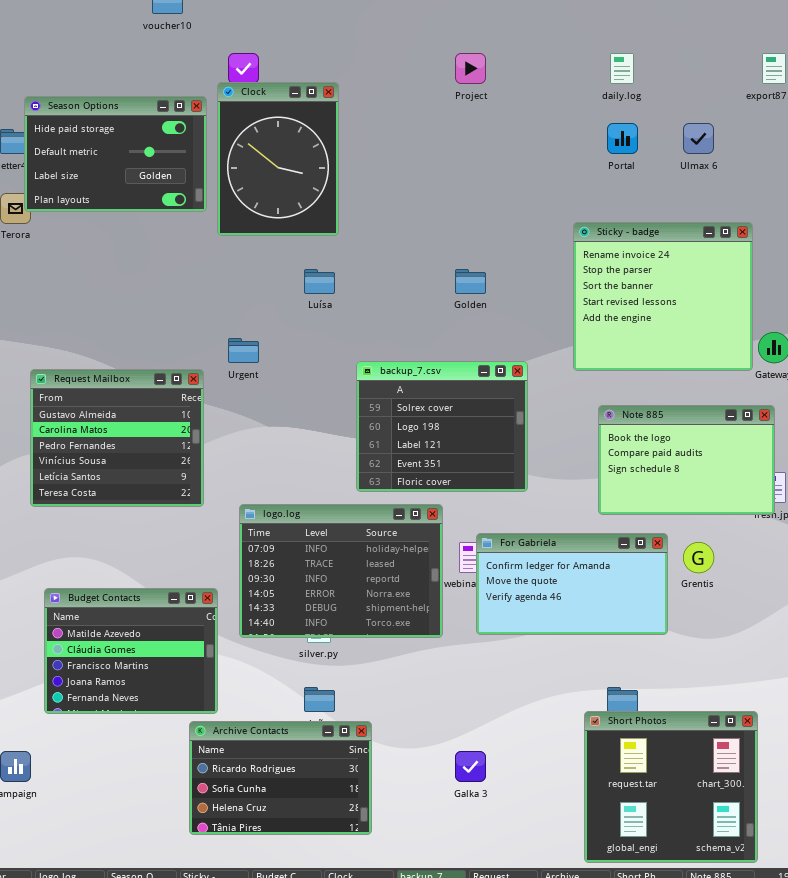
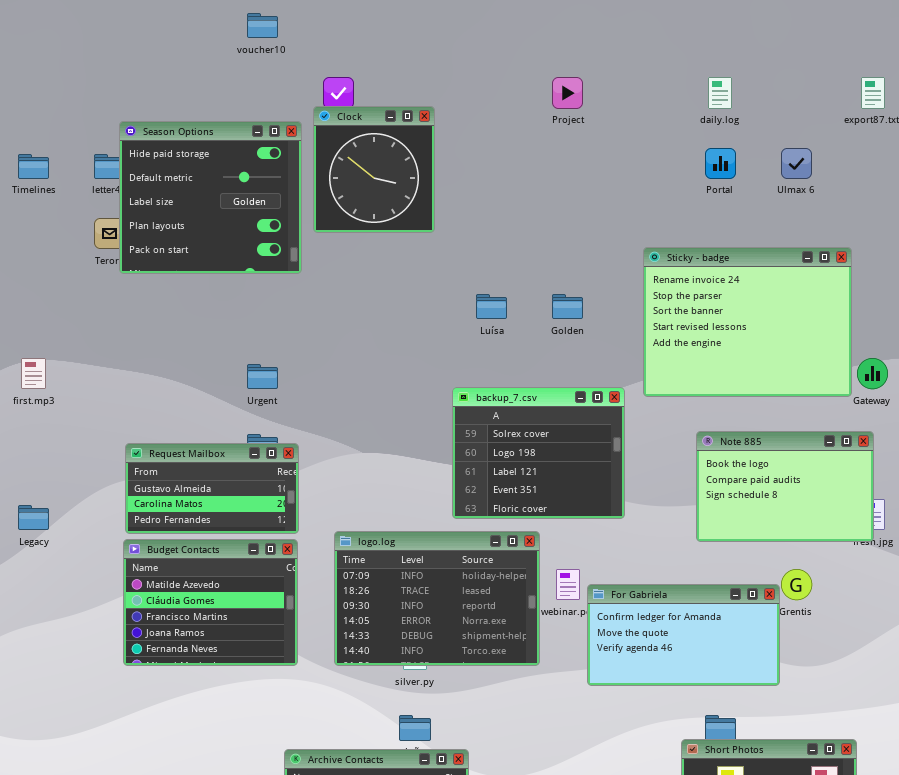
Clock: [217,82,339,236] -> [313,106,435,233], resized
Season Options: [24,96,207,212] -> [119,121,302,274], resized
Sticky - badge: [573,222,753,371] -> [643,247,852,397], resized
Luísa: [304,269,335,294] -> [476,294,507,319], moved
Urgent: [228,338,259,363] -> [247,364,278,389], moved
Request Mailbox: [30,369,204,507] -> [125,443,299,534], resized
For Gabriela: [476,533,668,635] -> [587,584,780,686], moved
Budget Contacts: [44,588,218,714] -> [123,539,298,666], moved

